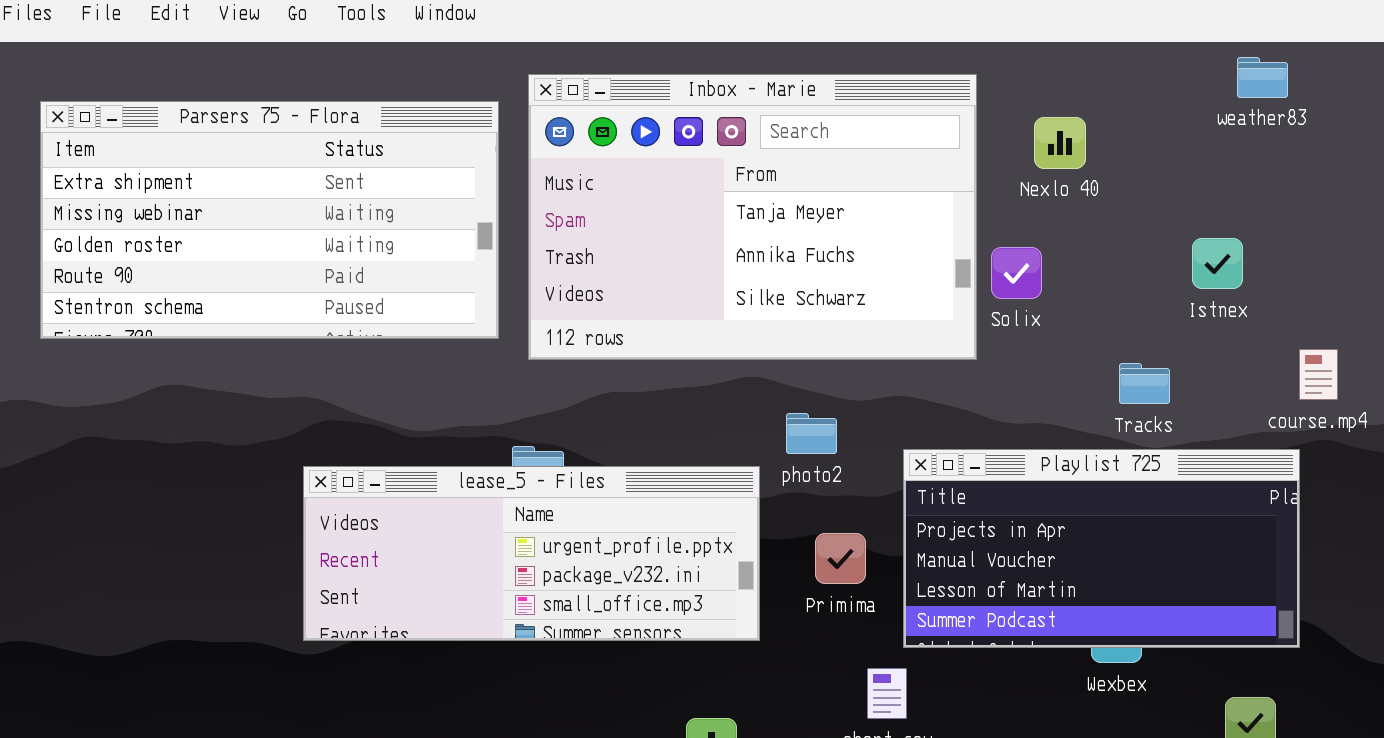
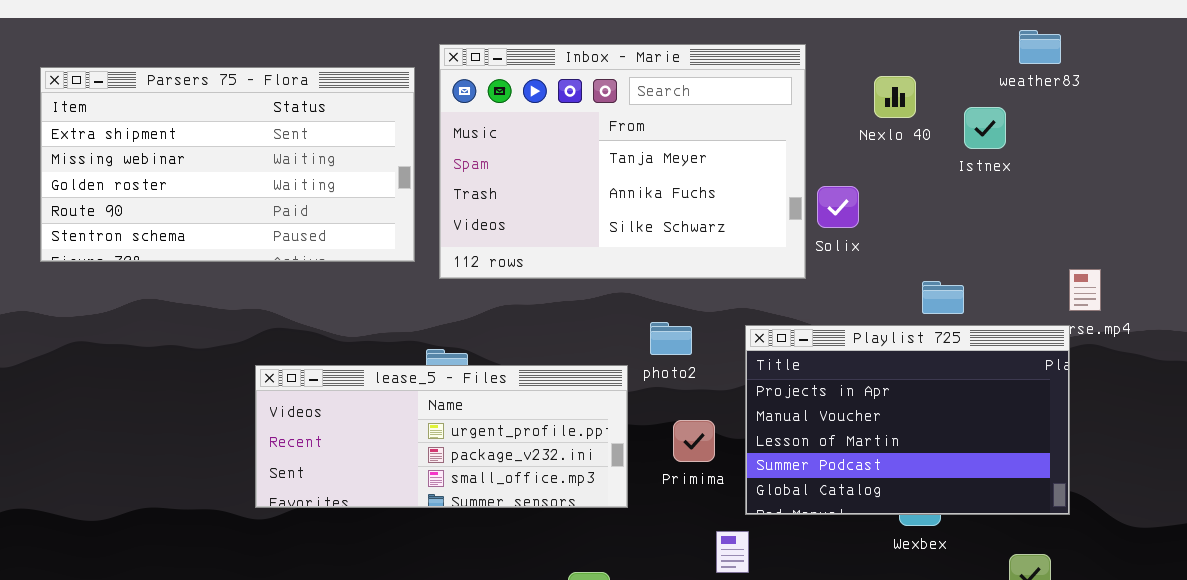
Nexlo 40: [1034,117,1086,169] -> [874,76,916,118], moved
Istnex: [1192,238,1243,289] -> [964,107,1006,149], moved
Playlist 725: [903,449,1300,648] -> [745,325,1070,515], resized

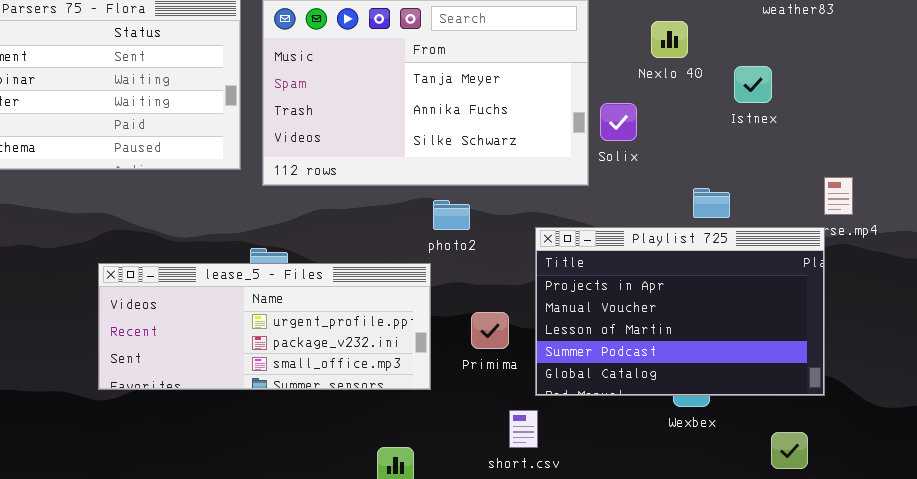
Nexlo 40: [874,76,916,118] -> [651,21,688,58], moved
Istnex: [964,107,1006,149] -> [734,66,772,103], moved
photo2: [650,322,692,355] -> [433,200,470,230], moved

